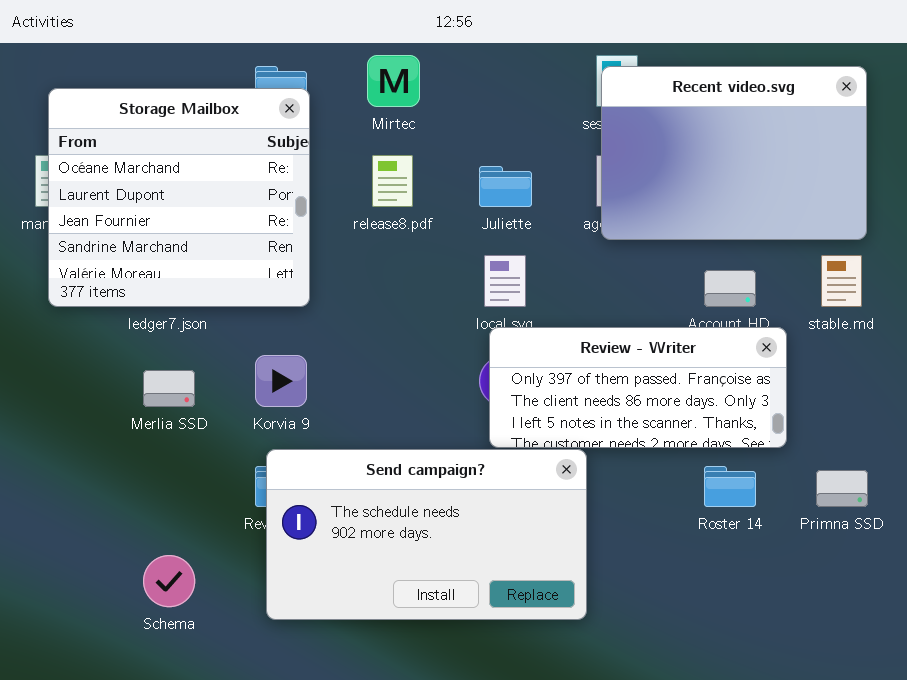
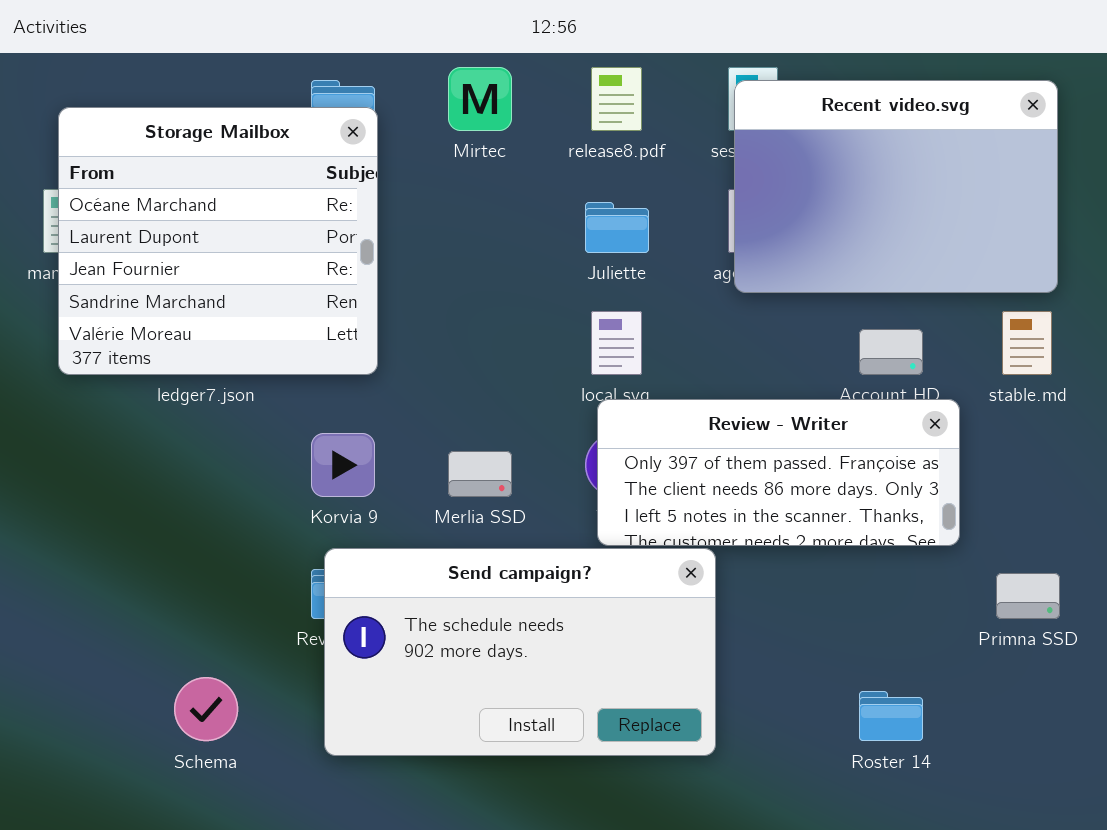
release8.pdf: [372,155,413,207] -> [591,67,642,131], moved
Merlia SSD: [143,370,195,407] -> [448,451,512,497], moved
Roster 14: [704,466,756,507] -> [859,691,923,741], moved

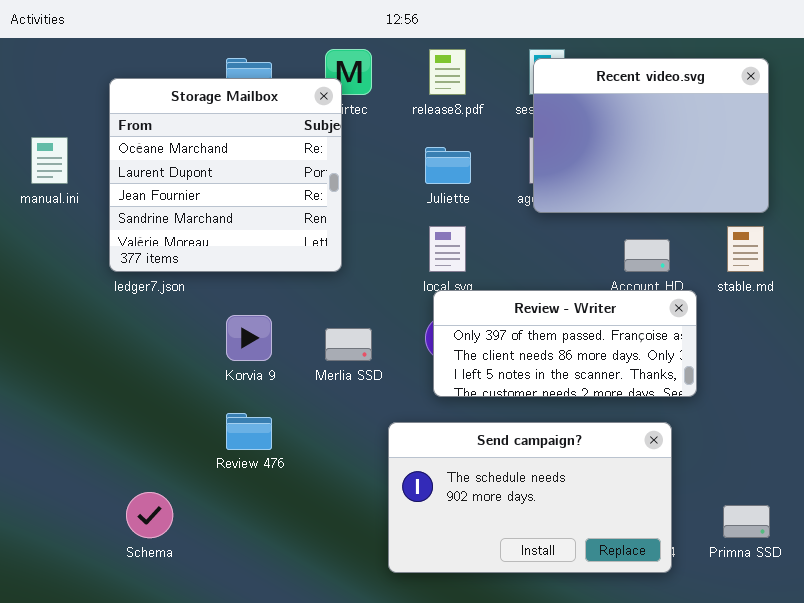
Storage Mailbox: [58,107,378,375] -> [109,78,342,272], moved
Send campaign?: [324,548,716,756] -> [388,422,672,573], moved
Primna SSD: [996,573,1060,619] -> [723,505,770,538], moved

